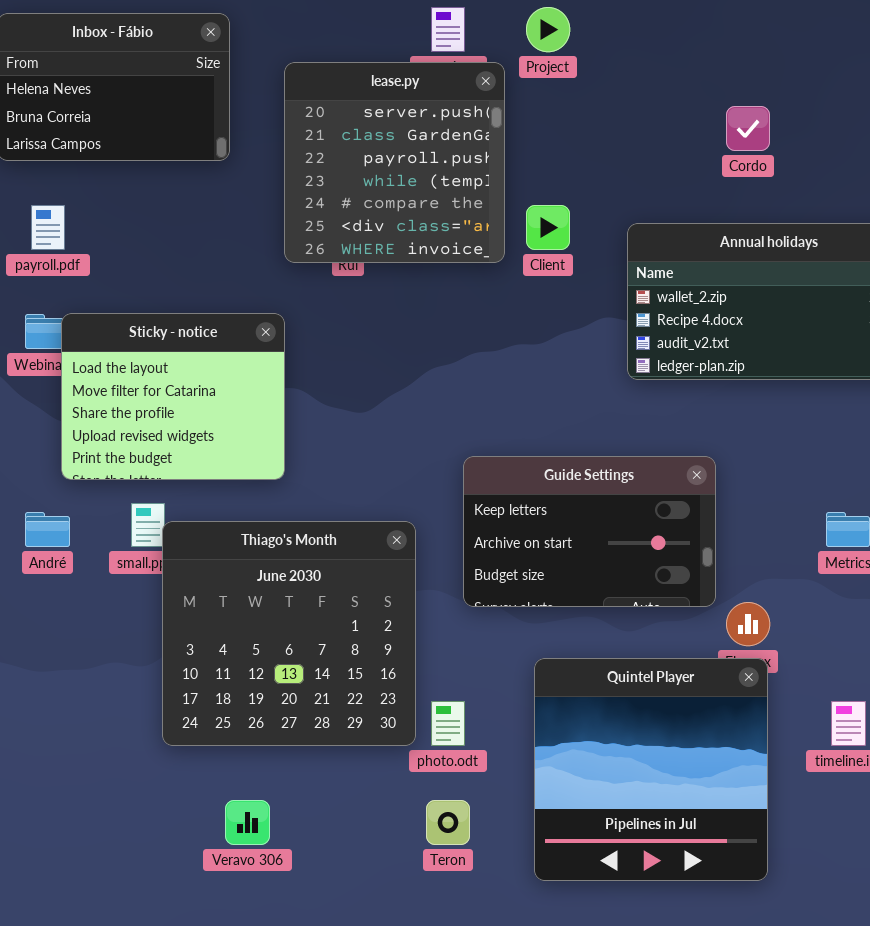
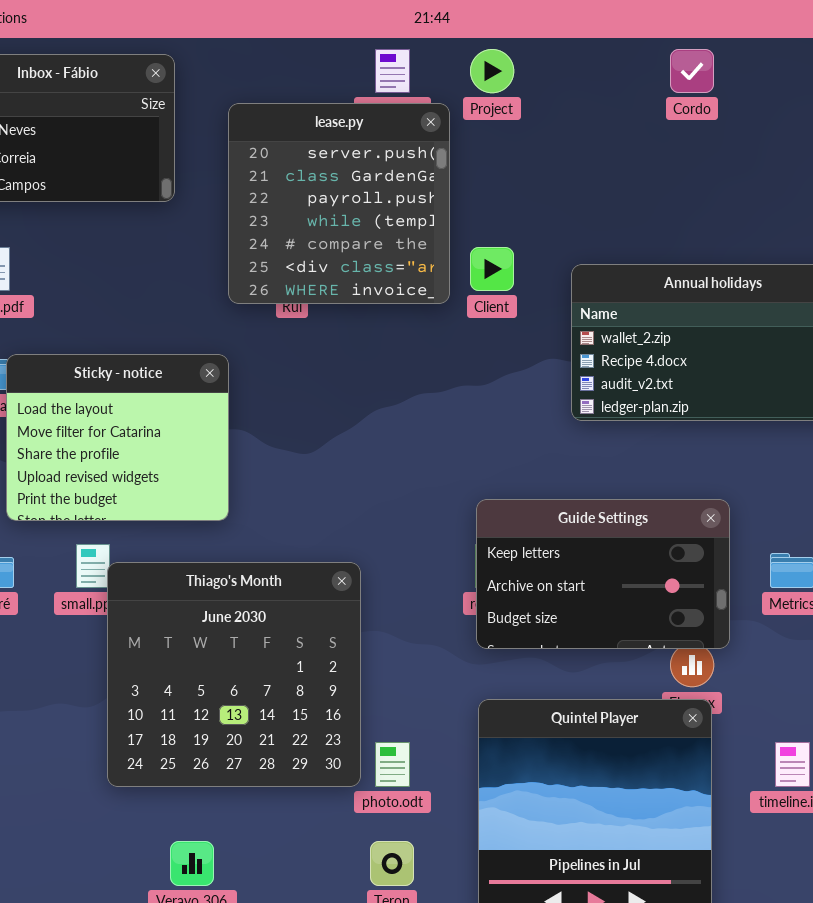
Cordo: [726,106,770,151] -> [670,49,714,93], moved
Guide Settings: [463,456,716,607] -> [476,499,730,649], moved

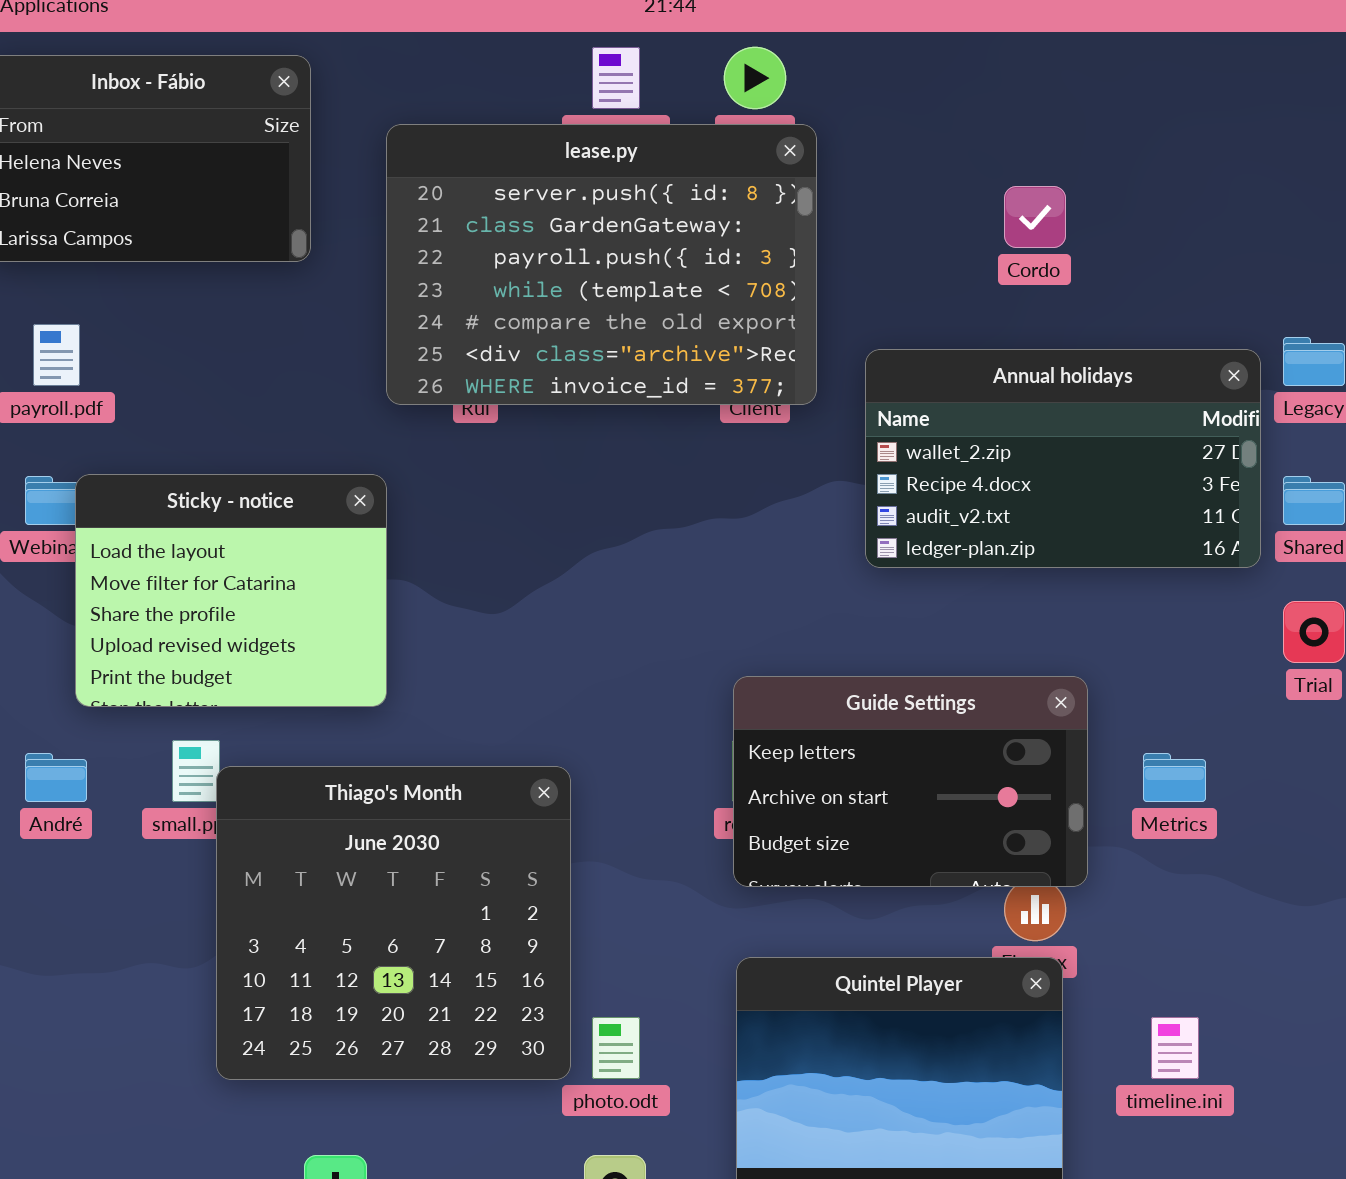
Cordo: [670,49,714,93] -> [1004,186,1066,248], moved
lease.py: [228,103,450,304] -> [386,124,817,405], resized

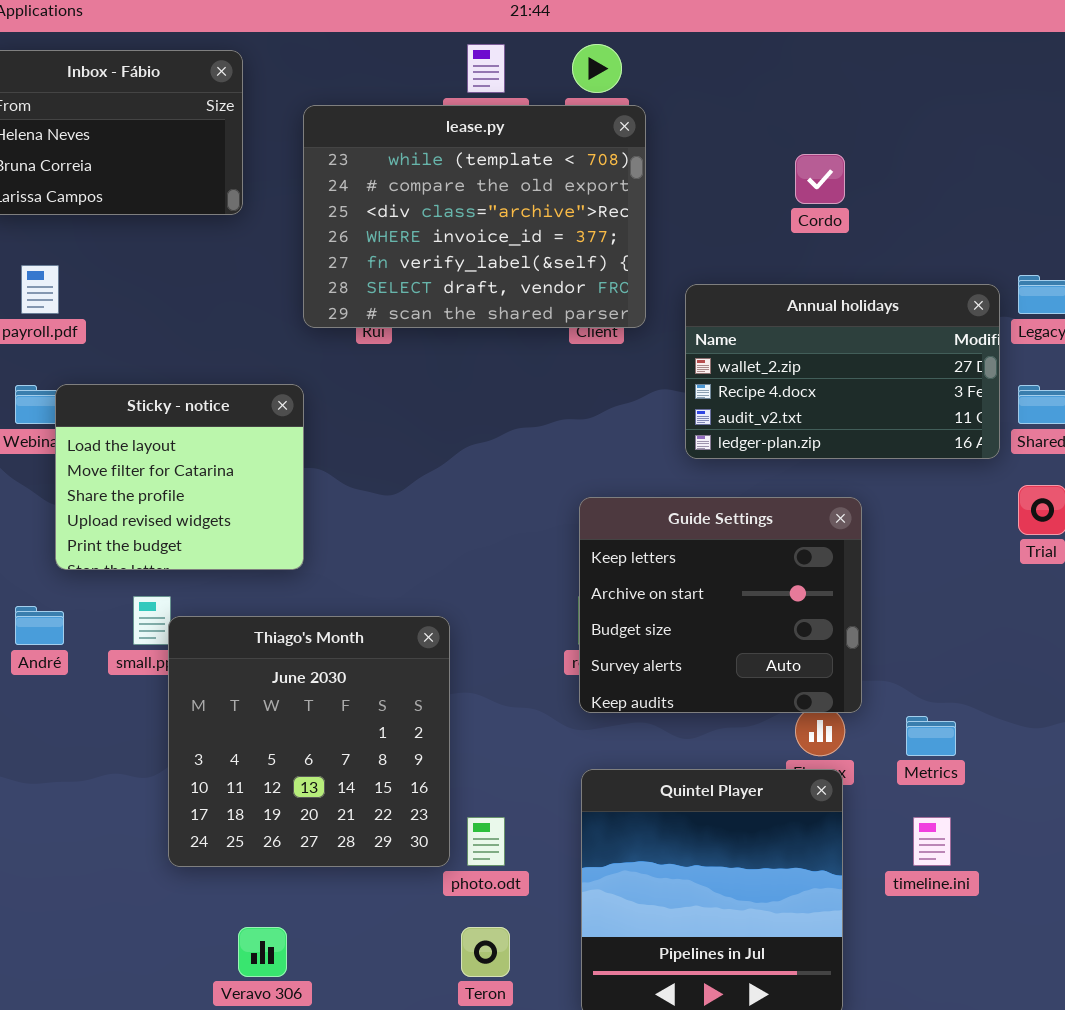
lease.py: [386,124,817,405] -> [303,105,646,328], scrolled down 3 rows
Guide Settings: [733,676,1088,887] -> [579,497,862,713], resized
Metrics: [1143,753,1206,802] -> [906,716,956,756], moved

